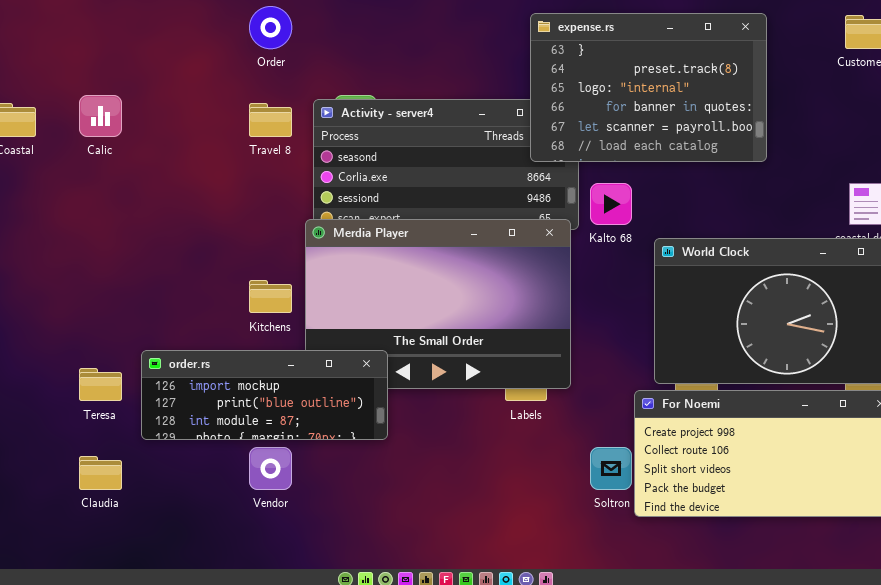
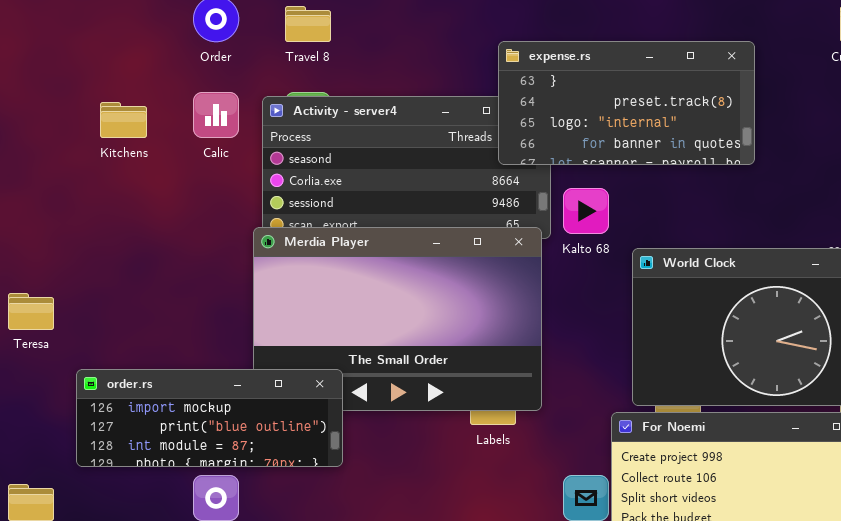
expense.rs: [530,13,767,162] -> [498,41,755,165], resized
Calic: [79,95,122,137] -> [193,92,239,138], moved
Travel 8: [249,103,292,137] -> [285,6,331,42], moved
Kitchens: [249,280,292,313] -> [100,102,147,138], moved
Teresa: [79,368,122,401] -> [8,293,54,330], moved

